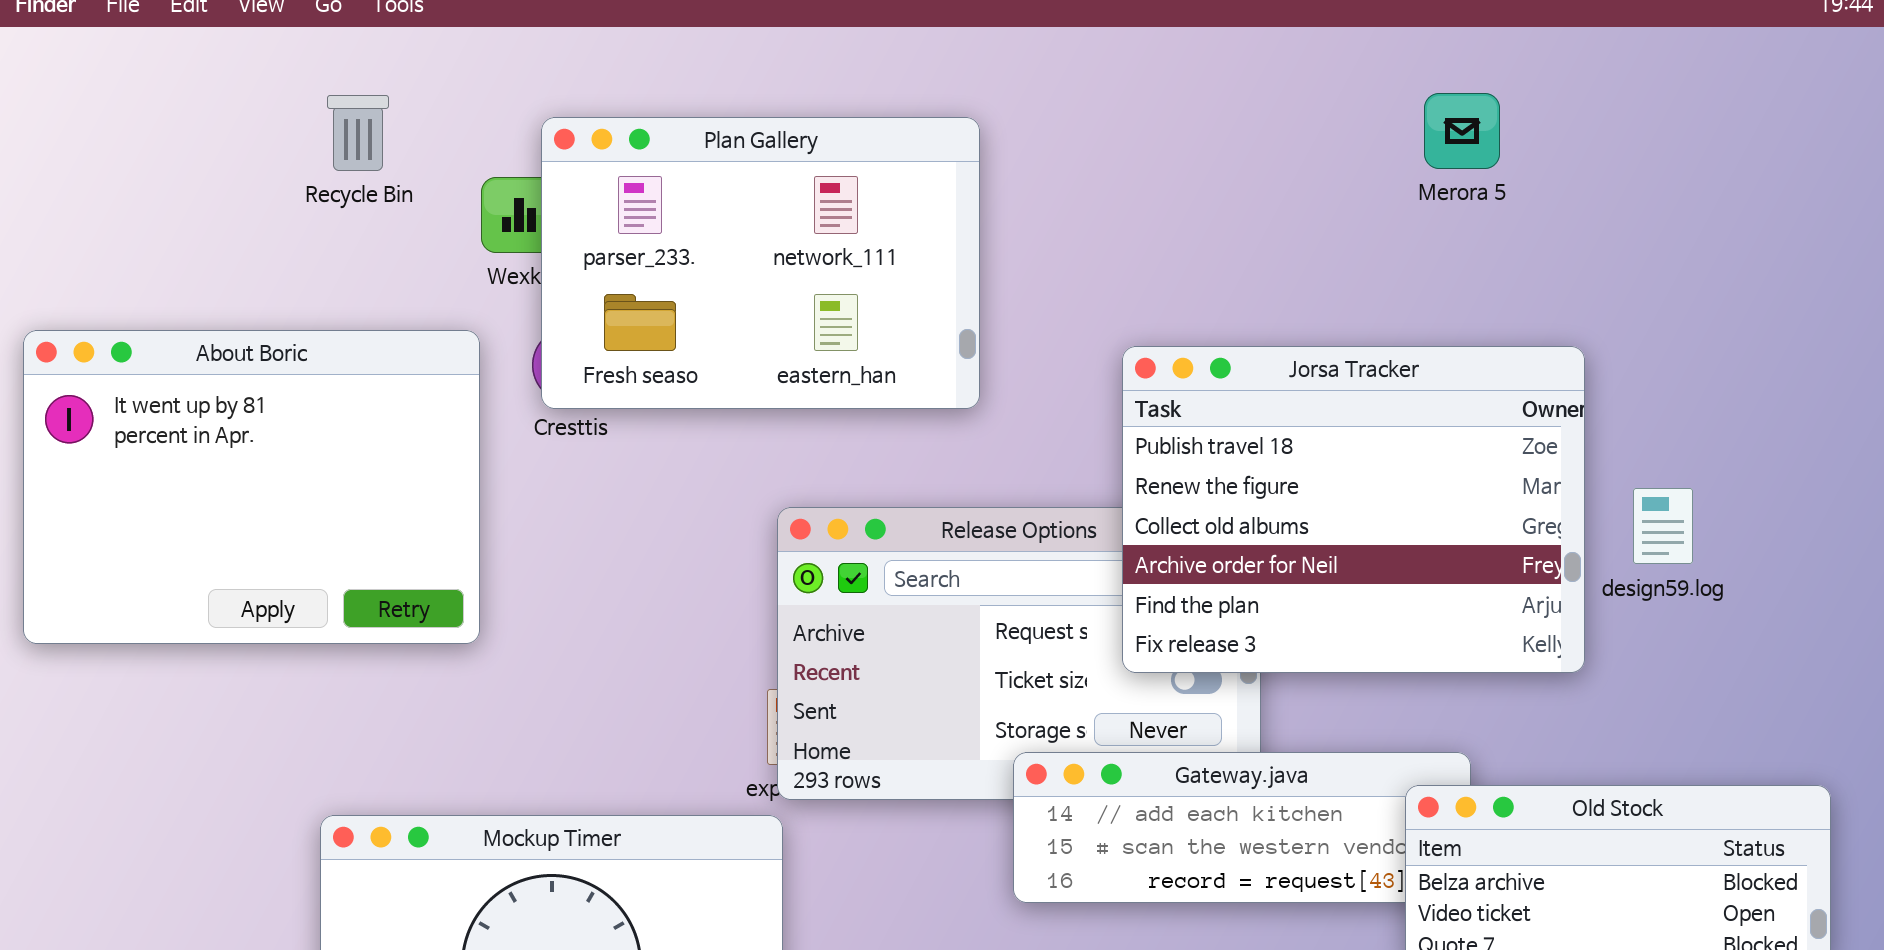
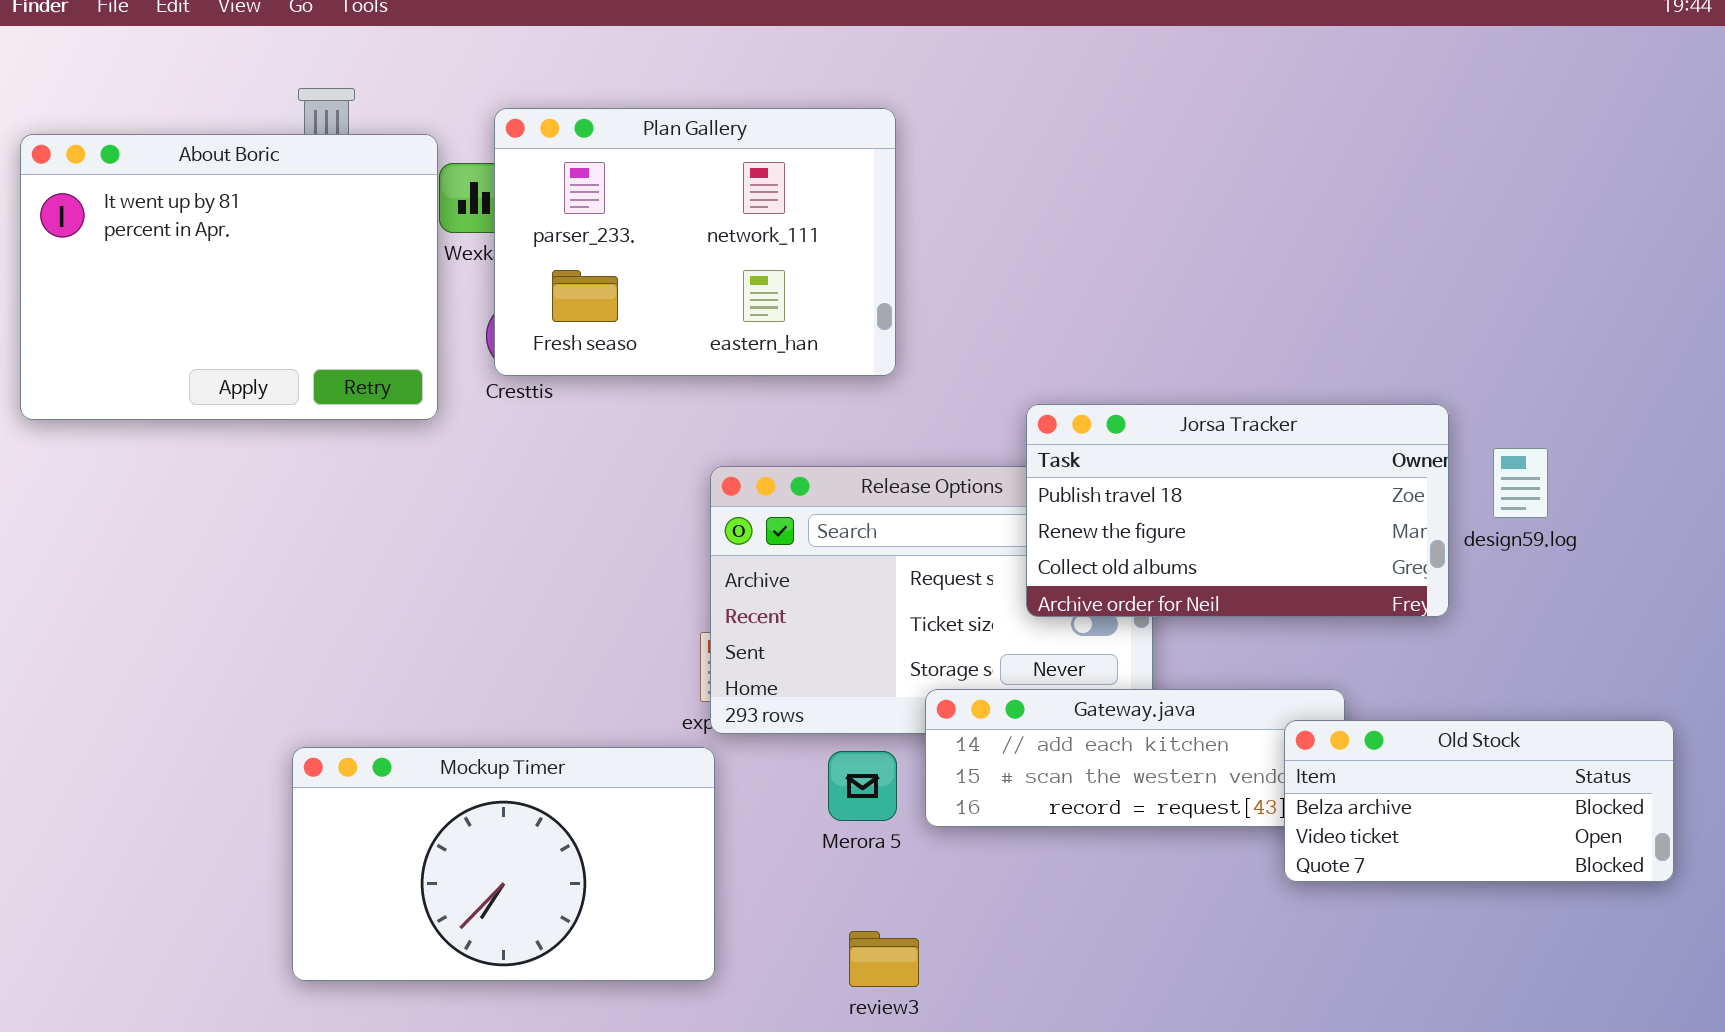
Merora 5: [1424,93,1500,169] -> [828,751,897,821], moved
About Boric: [23,330,480,644] -> [20,134,438,420], moved
Jorsa Tracker: [1122,346,1585,673] -> [1026,404,1449,617], resized

